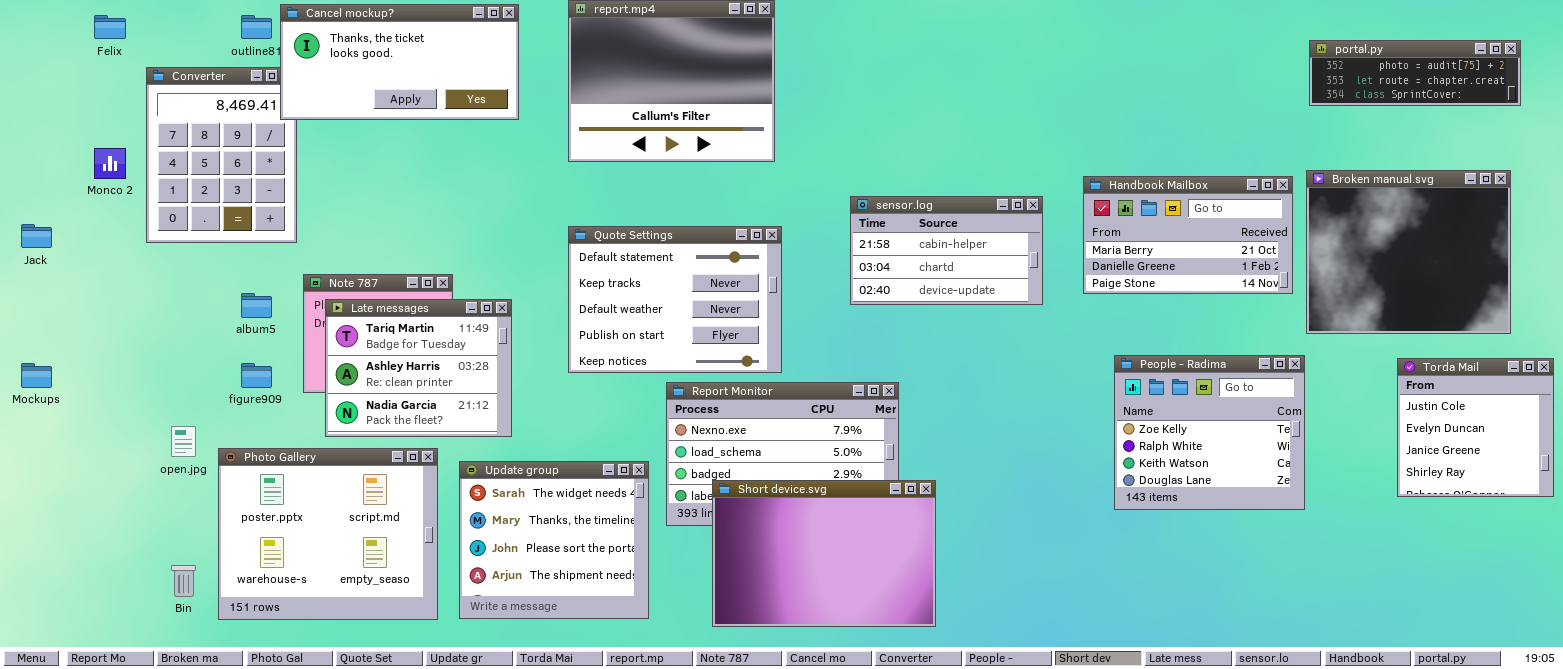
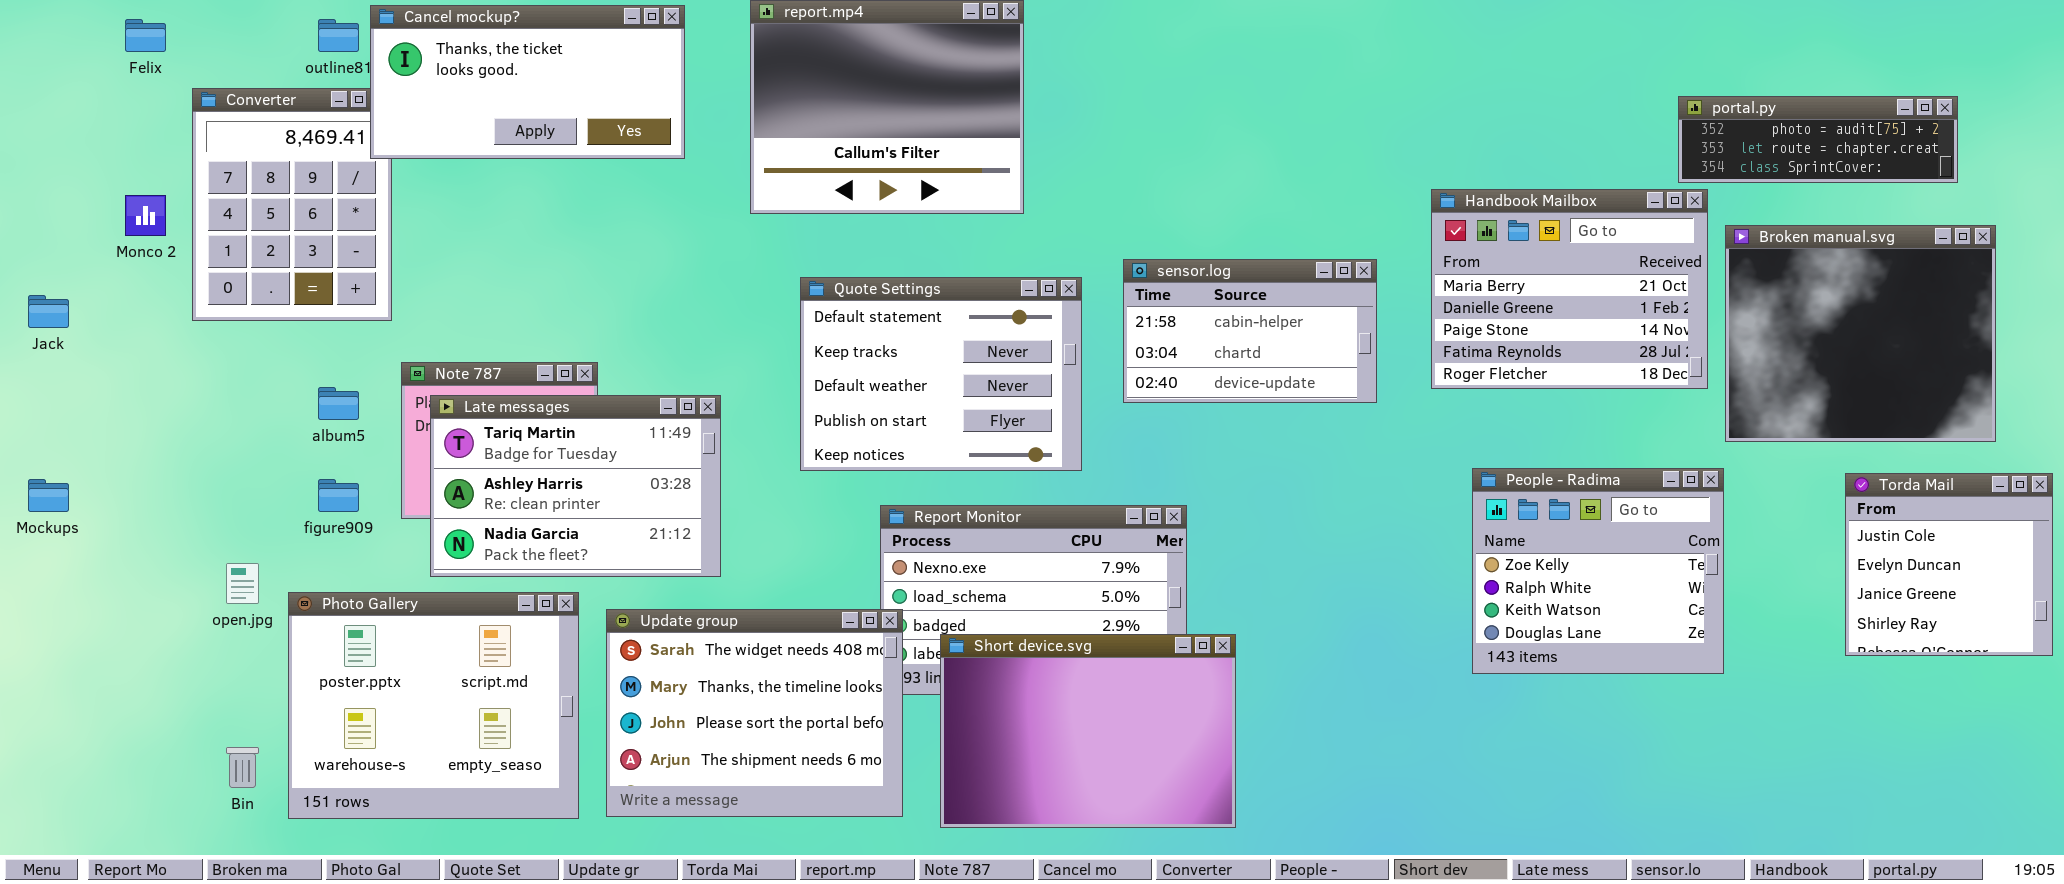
portal.py: [1309,40,1521,106] -> [1678,96,1958,183], moved
Handbook Mailbox: [1083,176,1293,294] -> [1431,189,1708,389], resized
Quote Settings: [568,226,782,373] -> [800,277,1082,471], moved
Late messages: [325,299,512,437] -> [430,395,721,577], resized
Update group: [459,461,649,619] -> [606,609,903,817], resized

